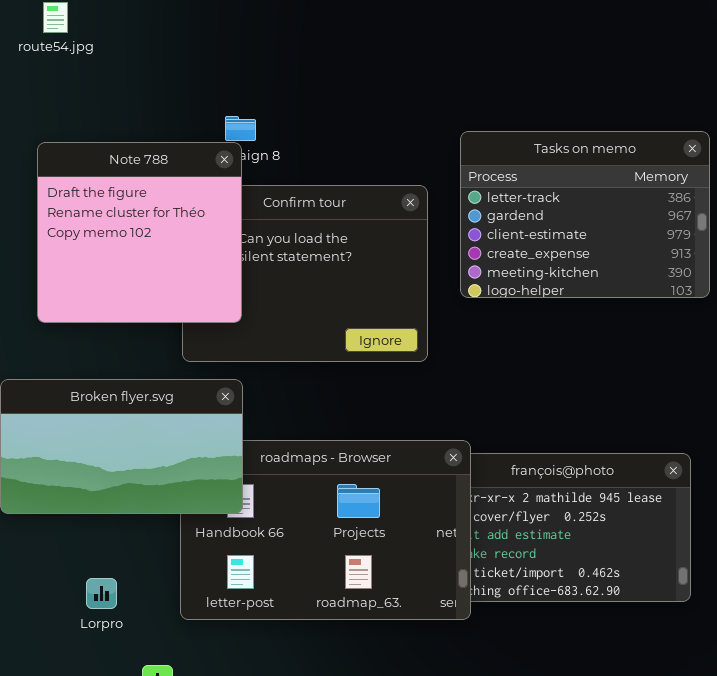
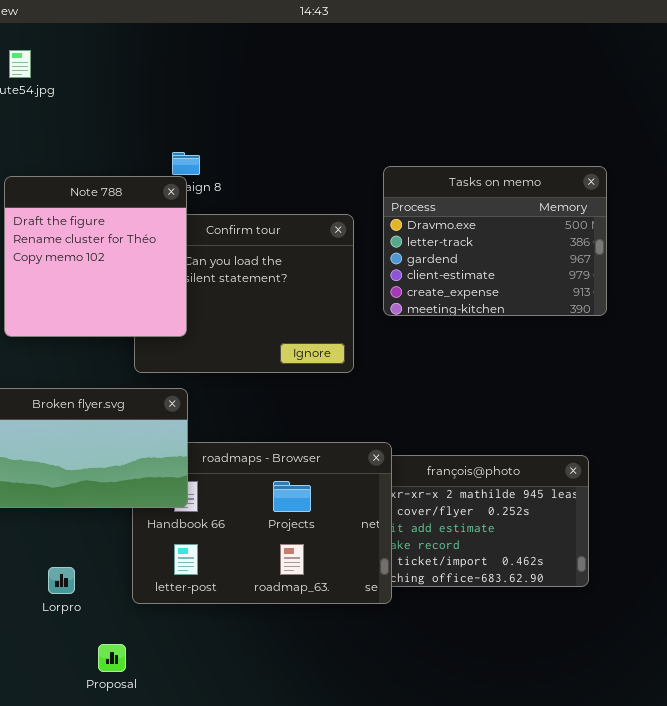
Tasks on memo: [460,131,710,298] -> [383,166,607,316], scrolled up 1 row

